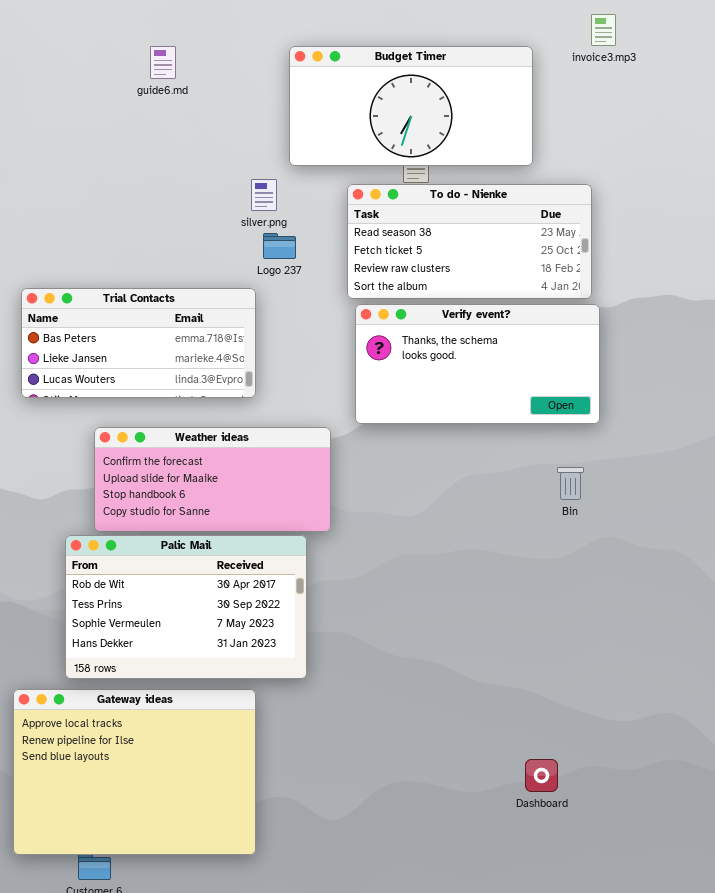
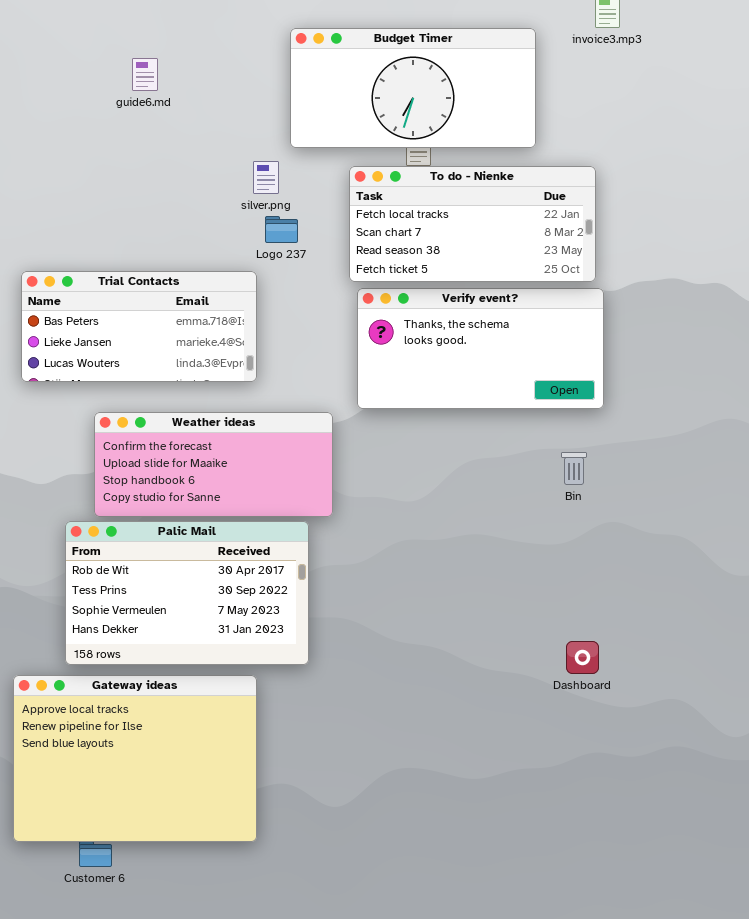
guide6.md: [150,46,176,79] -> [132,58,158,91], moved
To do - Nienke: [347,184,592,299] -> [349,166,596,282], scrolled up 2 rows
Dashboard: [525,759,558,792] -> [566,641,599,674], moved

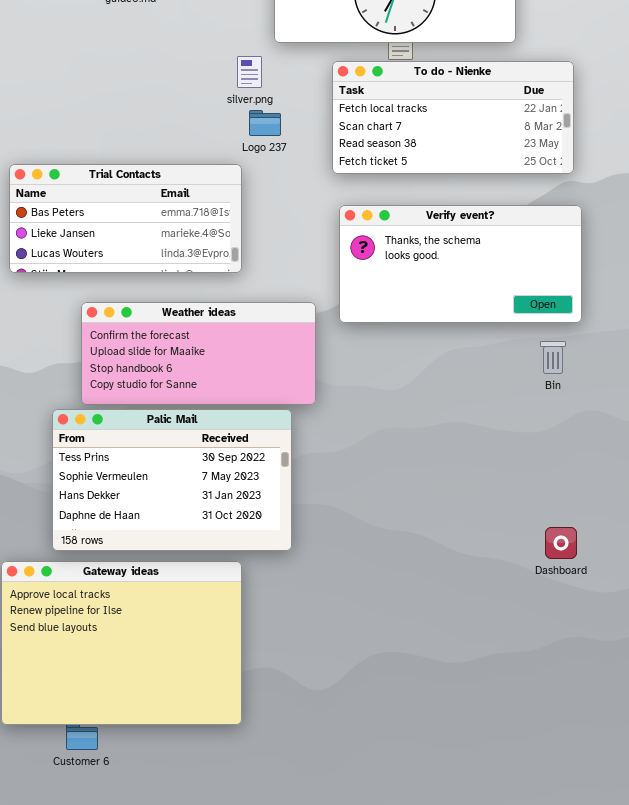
Verify event?: [357,288,604,409] -> [339,205,582,323], moved
Palic Mail: [65,521,309,665] -> [52,409,292,551], scrolled down 1 row

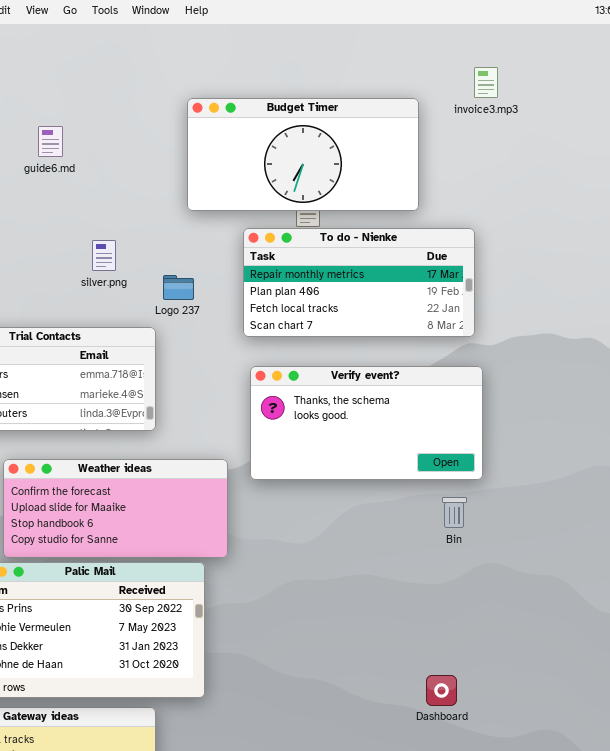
silver.png: [237,56,262,88] -> [92,240,116,271], moved
To do - Nienke: [332,61,574,174] -> [243,228,475,337], scrolled up 2 rows
Dashboard: [545,527,577,559] -> [426,675,457,706], moved

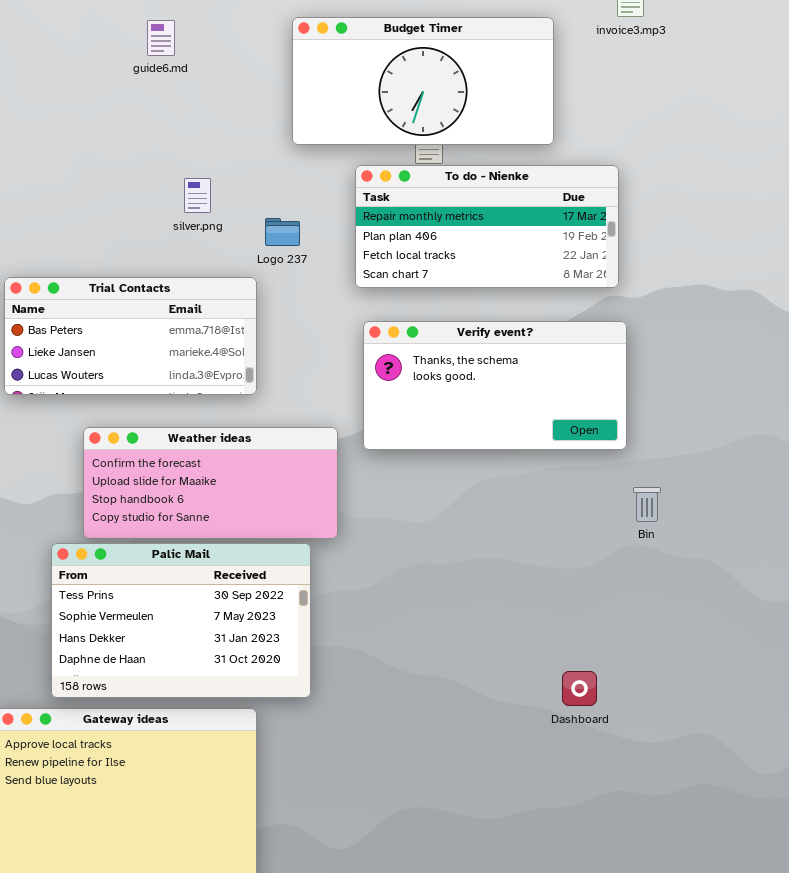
guide6.md: [38,126,63,157] -> [147,20,175,56], moved
Bin: [442,497,467,528] -> [633,487,661,522], moved

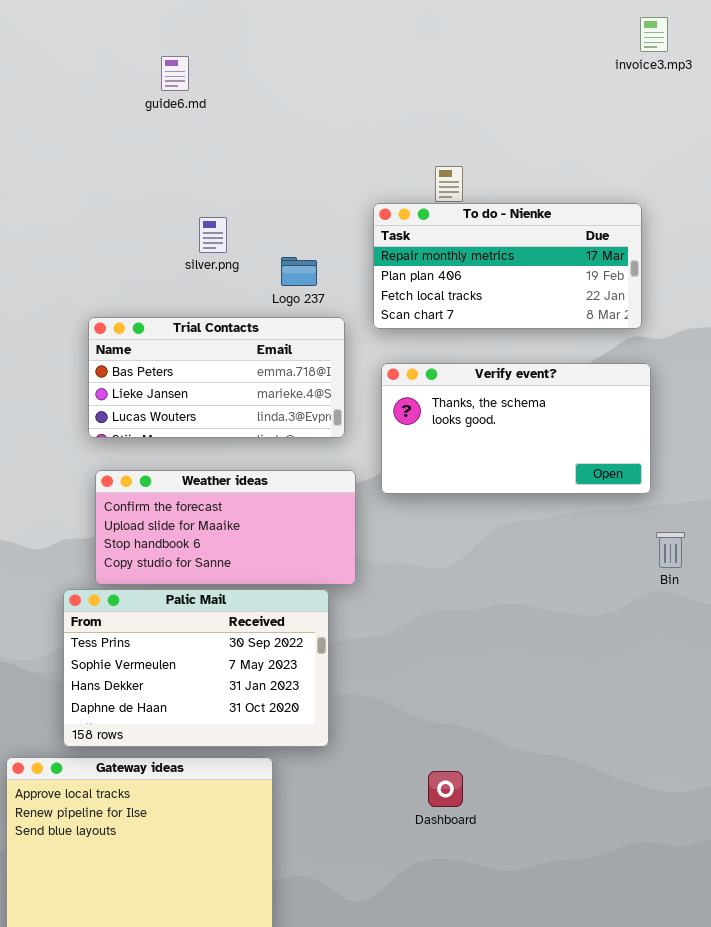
Budget Timer: [292,17,554,145] -> none, closed
Trial Contacts: [4,277,257,395] -> [88,317,345,438], moved
Dashboard: [562,671,597,706] -> [428,771,463,807], moved

